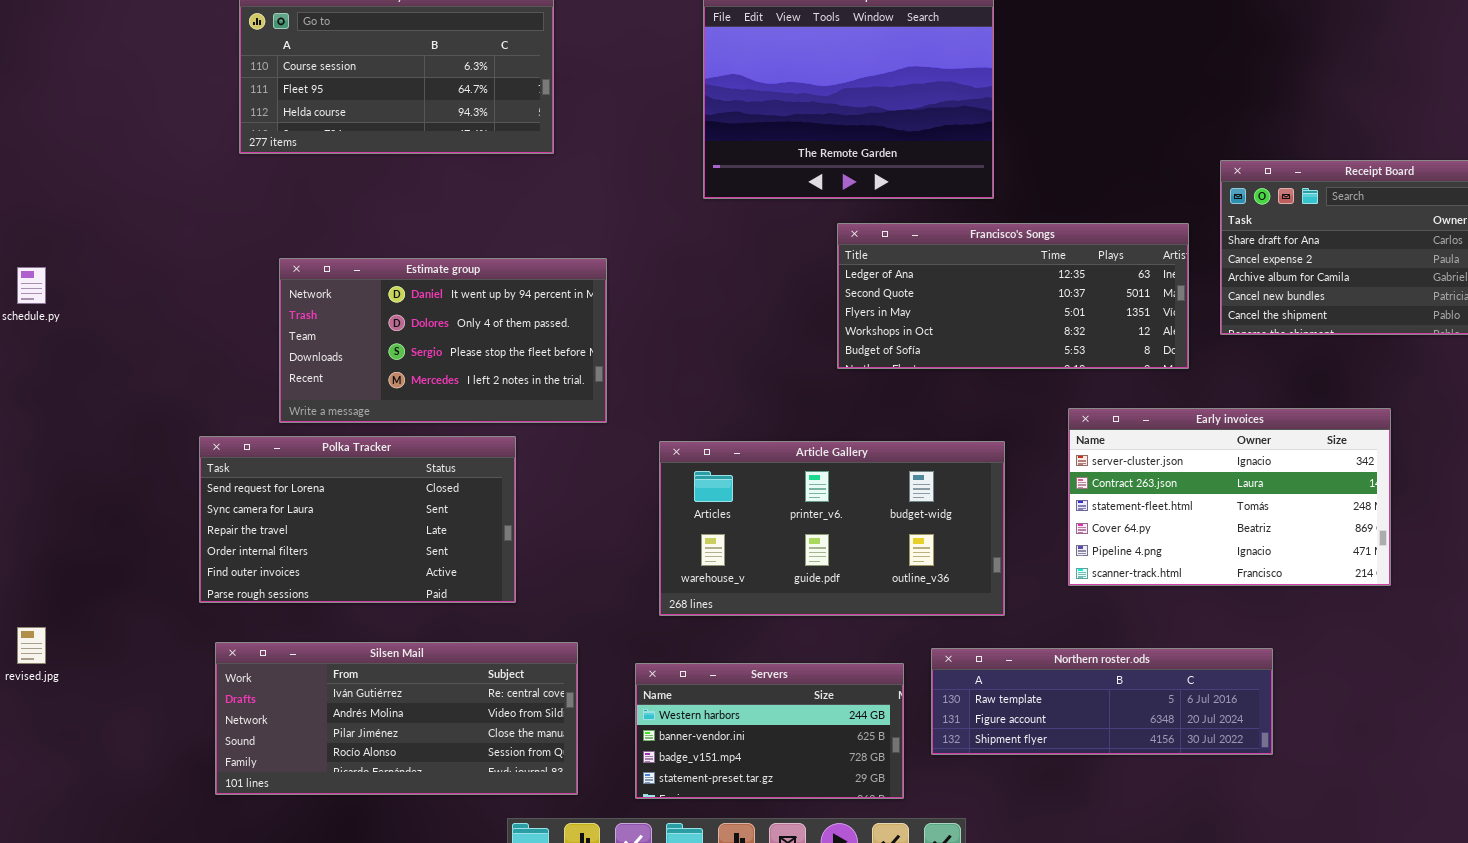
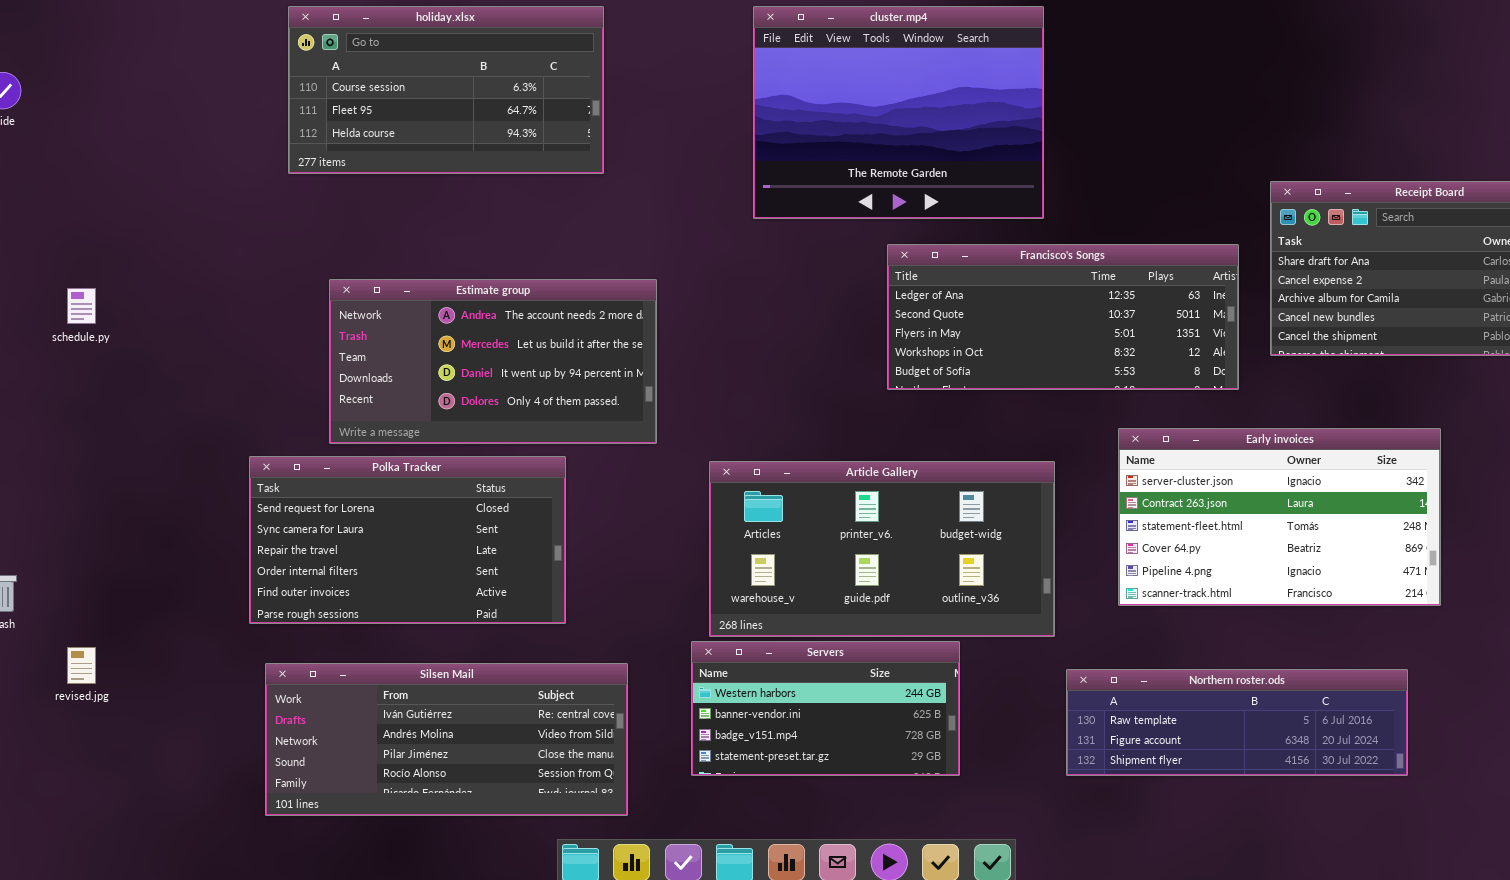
Estimate group: [279,258,607,423] -> [329,279,657,444], scrolled up 2 rows
Northern roster.ods: [931,648,1273,755] -> [1066,669,1408,776], moved
Servers: [635,663,904,799] -> [691,641,960,776], moved

